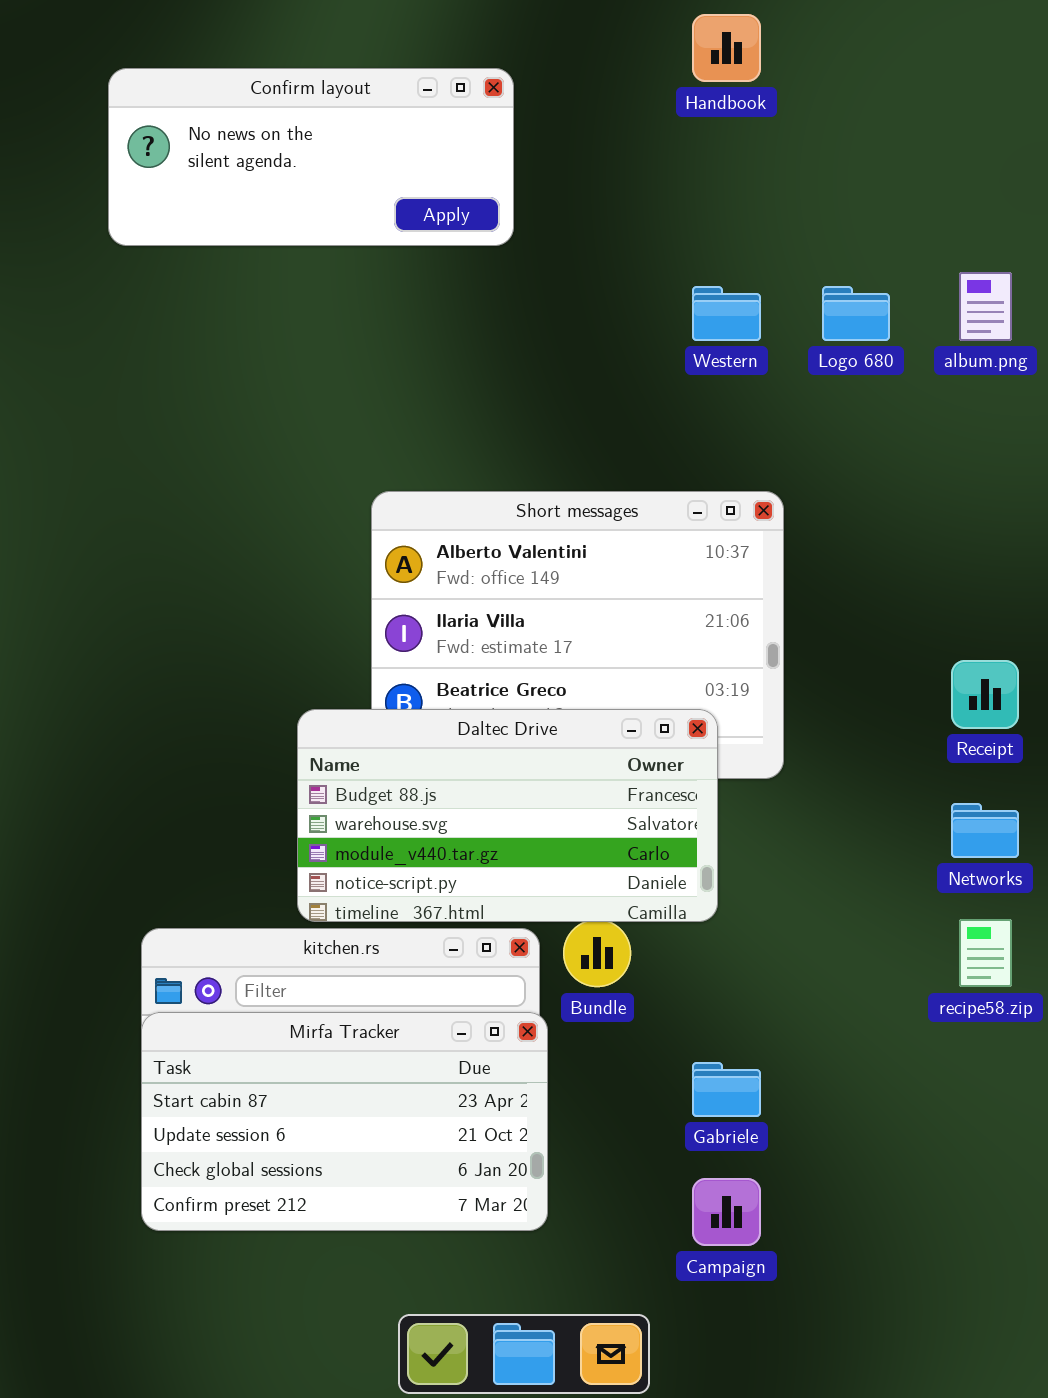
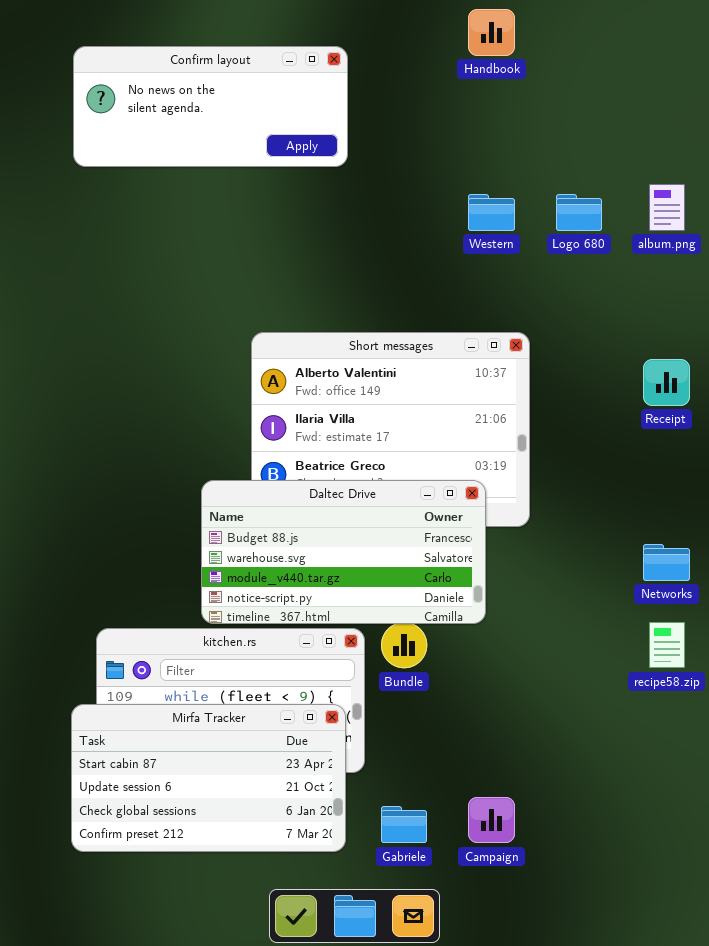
Receipt: [951,660,1019,729] -> [643,359,690,406], moved
Mirfa Tracker: [141,1012,548,1231] -> [71,704,346,852], moved
Gabriele: [692,1062,761,1117] -> [381,806,427,843], moved

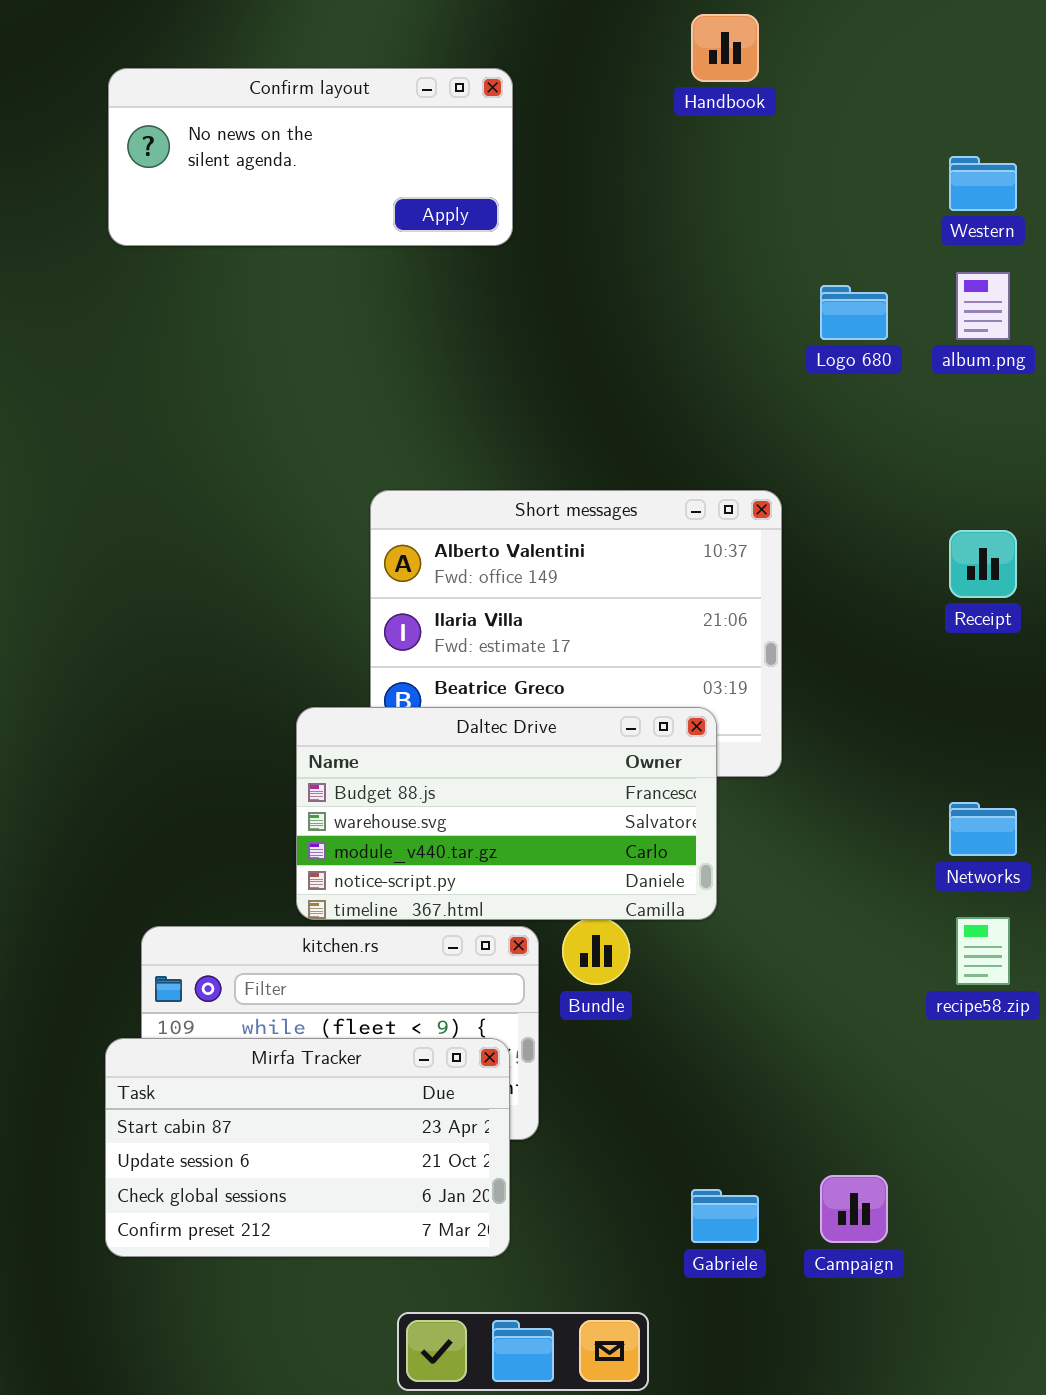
Western: [468,194,515,231] -> [949,156,1017,211], moved
Campaign: [468,797,515,843] -> [820,1175,888,1243], moved
Gabriele: [381,806,427,843] -> [691,1189,759,1243], moved

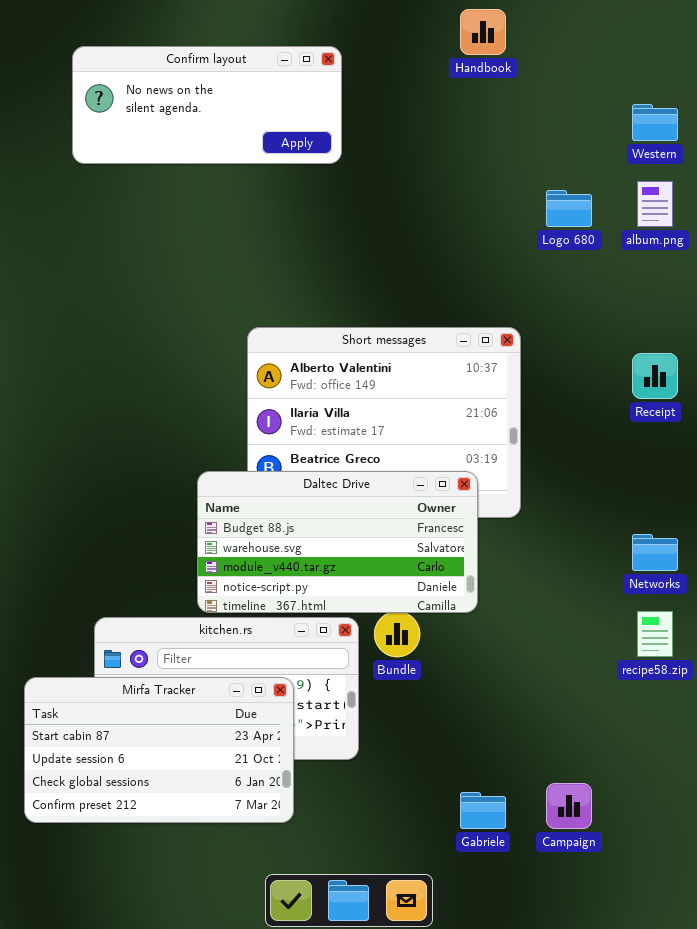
Mirfa Tracker: [105,1038,510,1257] -> [24,677,294,823], moved

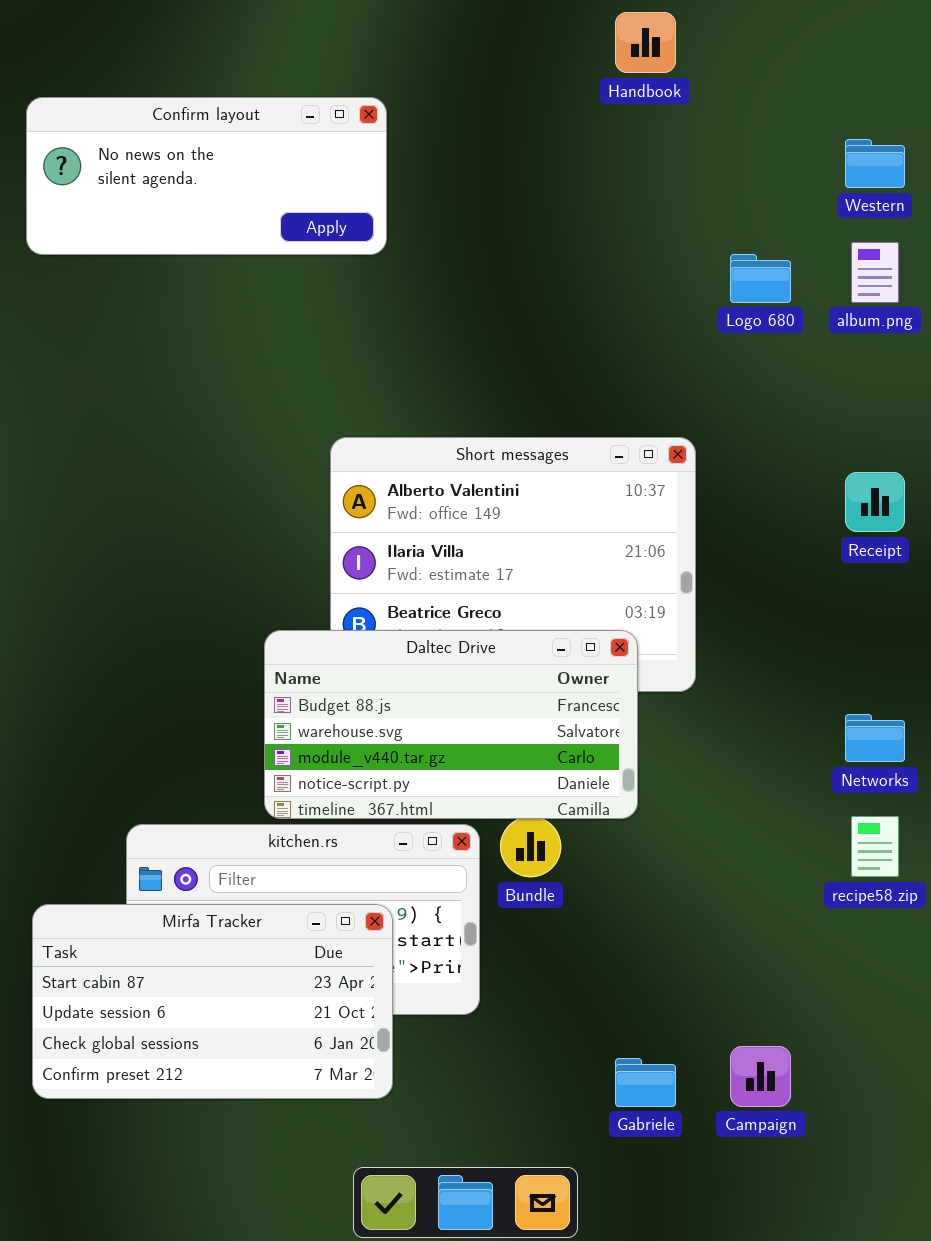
Confirm layout: [72,46,342,164] -> [26,97,387,255], moved

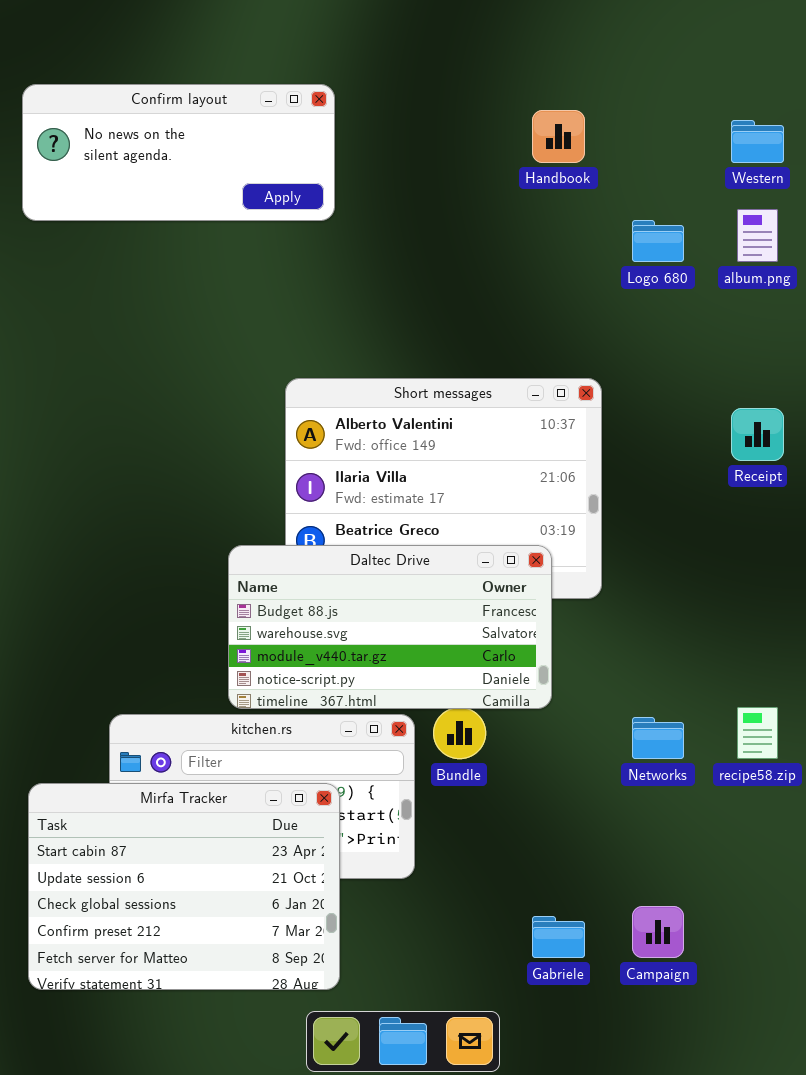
Handbook: [615,12,676,73] -> [532,110,585,163], moved
Networks: [845,714,905,762] -> [632,717,684,759], moved
Mirfa Tracker: [32,904,393,1099] -> [28,783,340,990], resized

